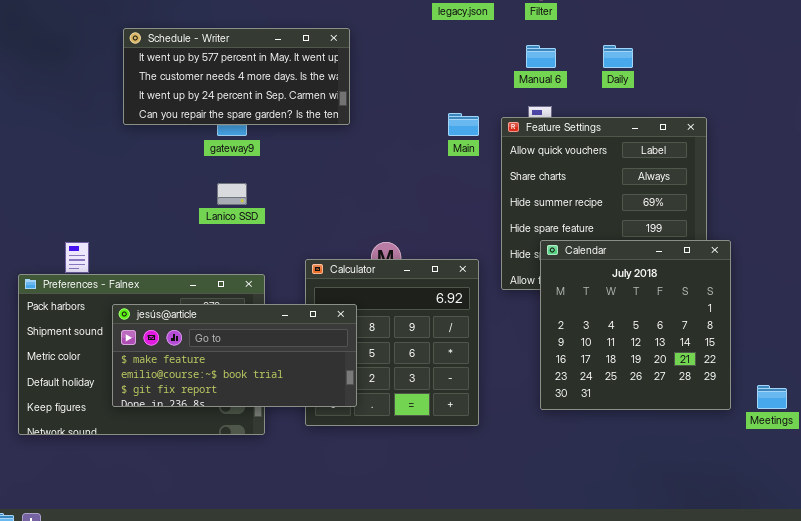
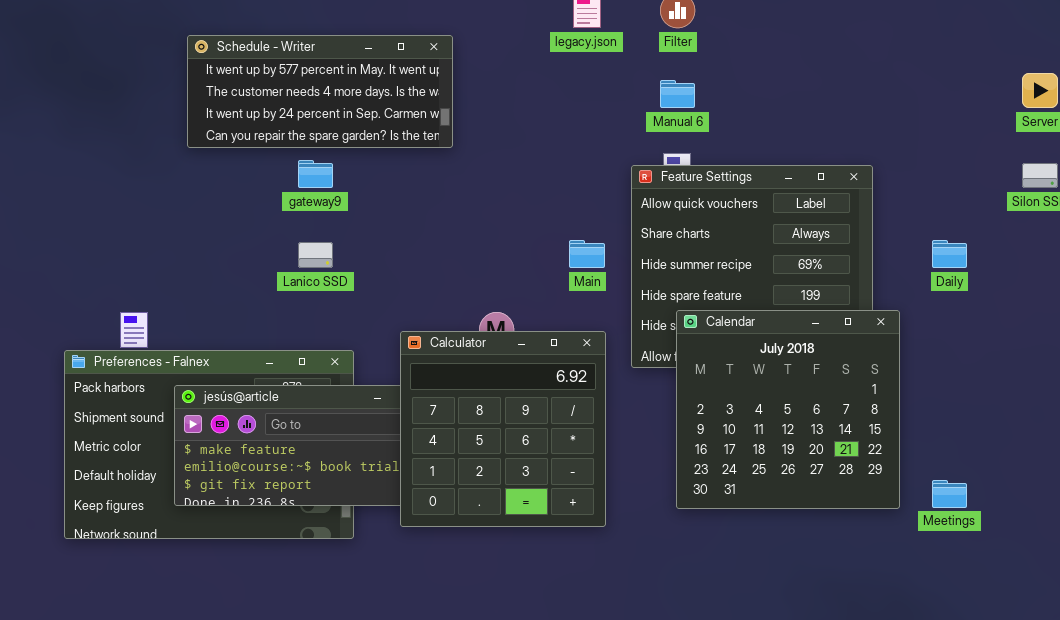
Schedule - Writer: [123,28,350,125] -> [187,35,453,148], moved
Daily: [603,45,633,68] -> [932,240,967,268], moved
Main: [448,113,479,136] -> [569,240,605,268], moved
Calculator: [305,259,479,426] -> [400,331,606,527], raised

